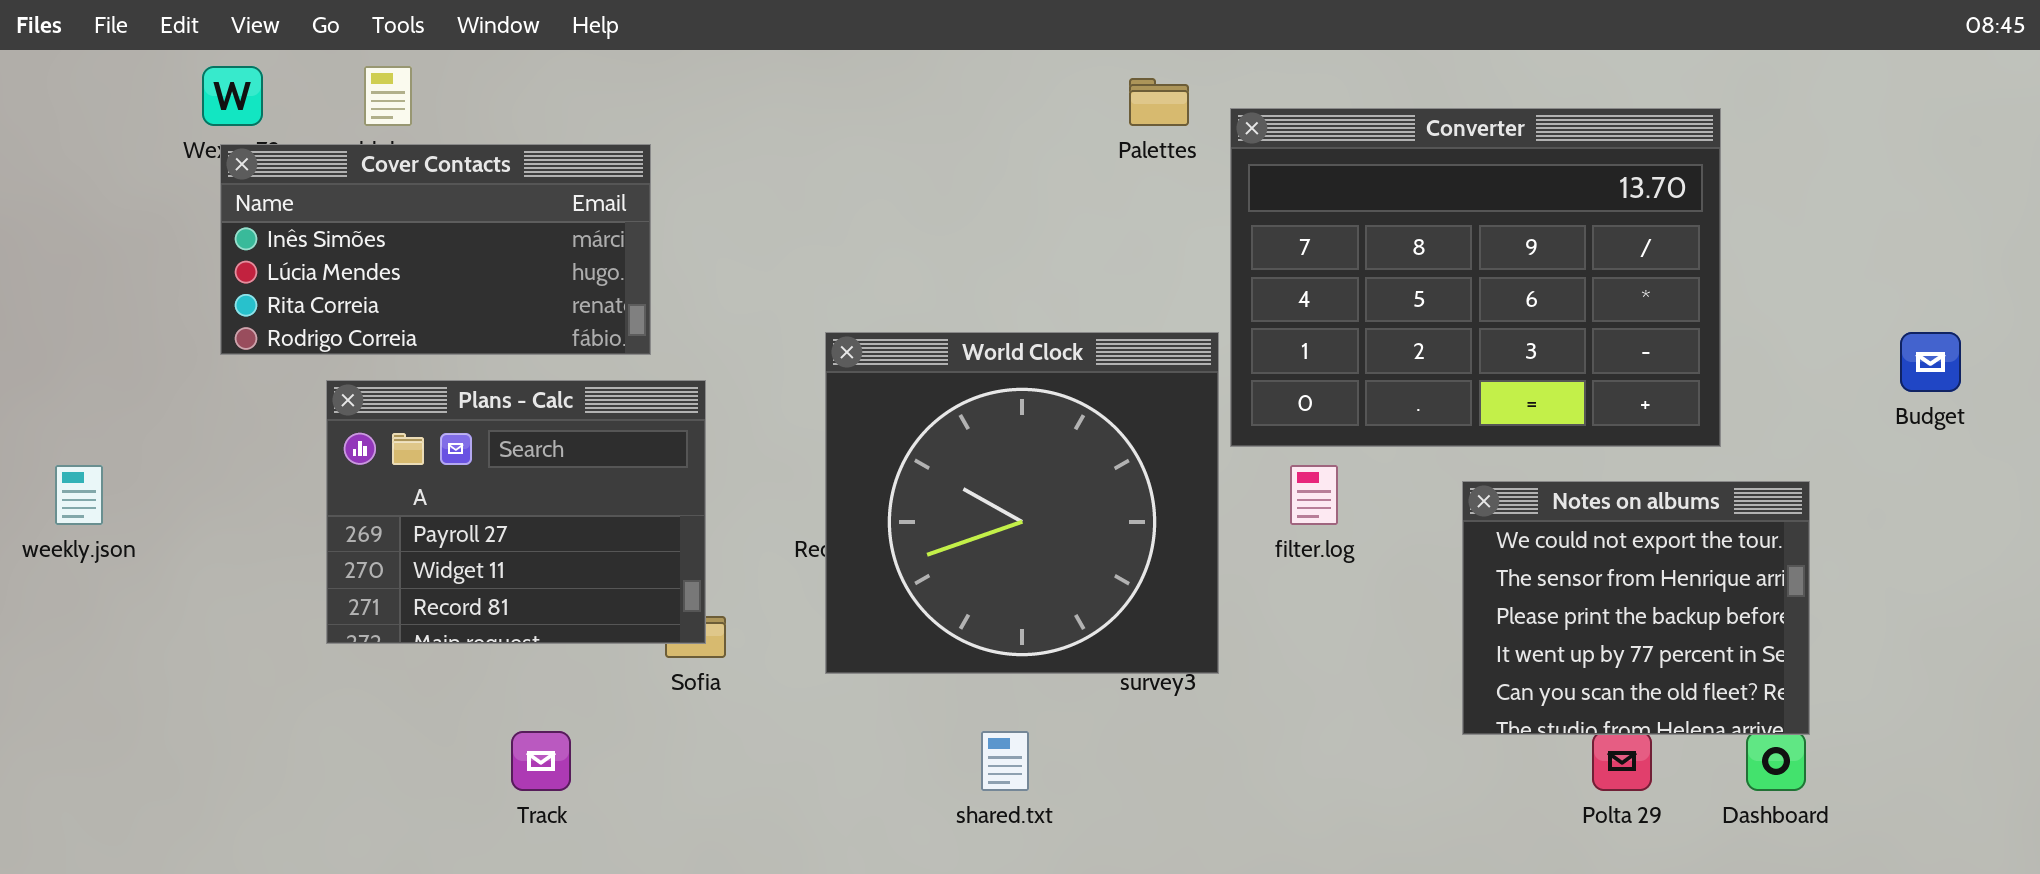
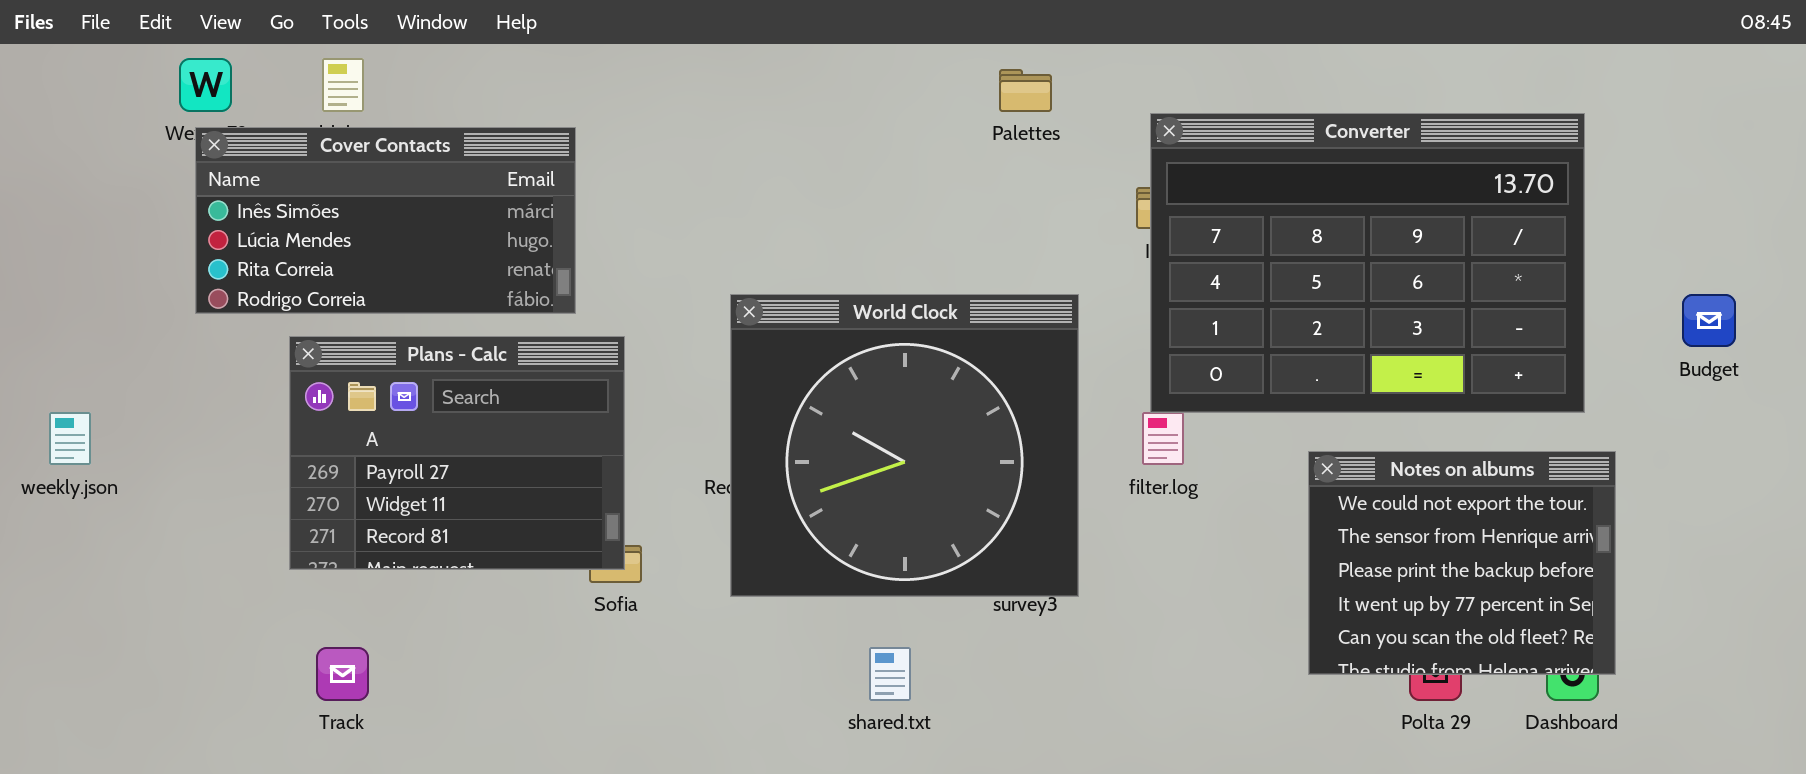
Converter: [1230,108,1721,447] -> [1150,113,1585,413], moved
Notes on albums: [1462,481,1810,735] -> [1308,451,1616,675], moved
Track: [511,731,571,791] -> [316,647,369,701], moved

